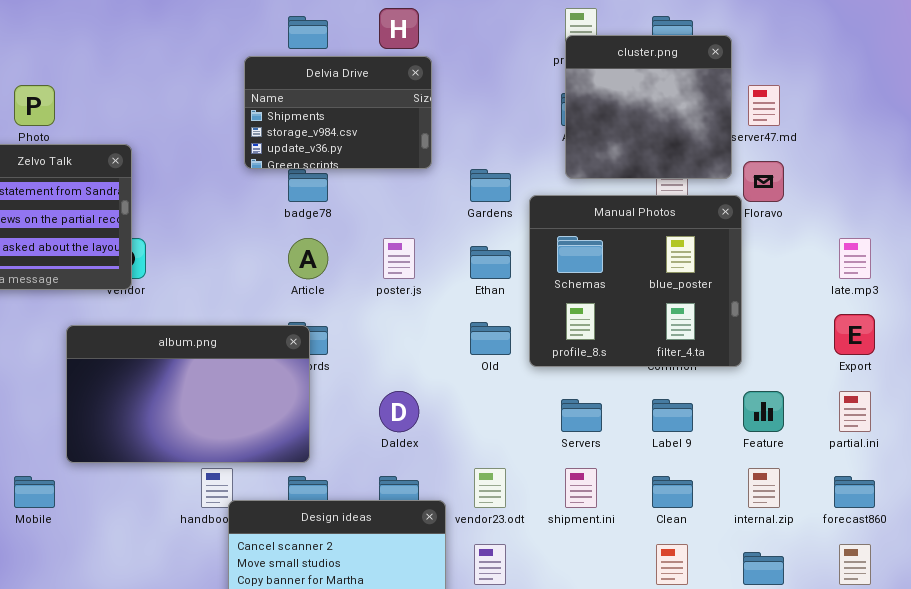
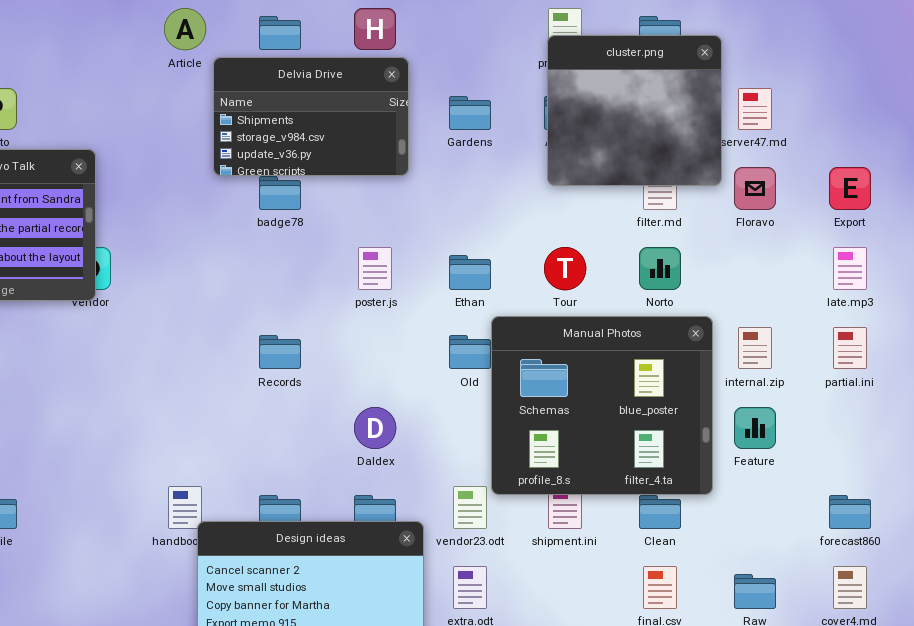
Gardens: [470,169,511,202] -> [449,96,491,130], moved
Manual Photos: [529,195,742,367] -> [491,316,713,495], moved
Article: [288,238,328,279] -> [164,8,206,50], moved
Export: [834,314,875,355] -> [829,167,871,210], moved
album.png: [66,325,310,463] -> none, closed
partial.ini: [839,391,871,432] -> [833,327,867,369], moved
internal.zip: [748,468,780,508] -> [738,327,772,369], moved

